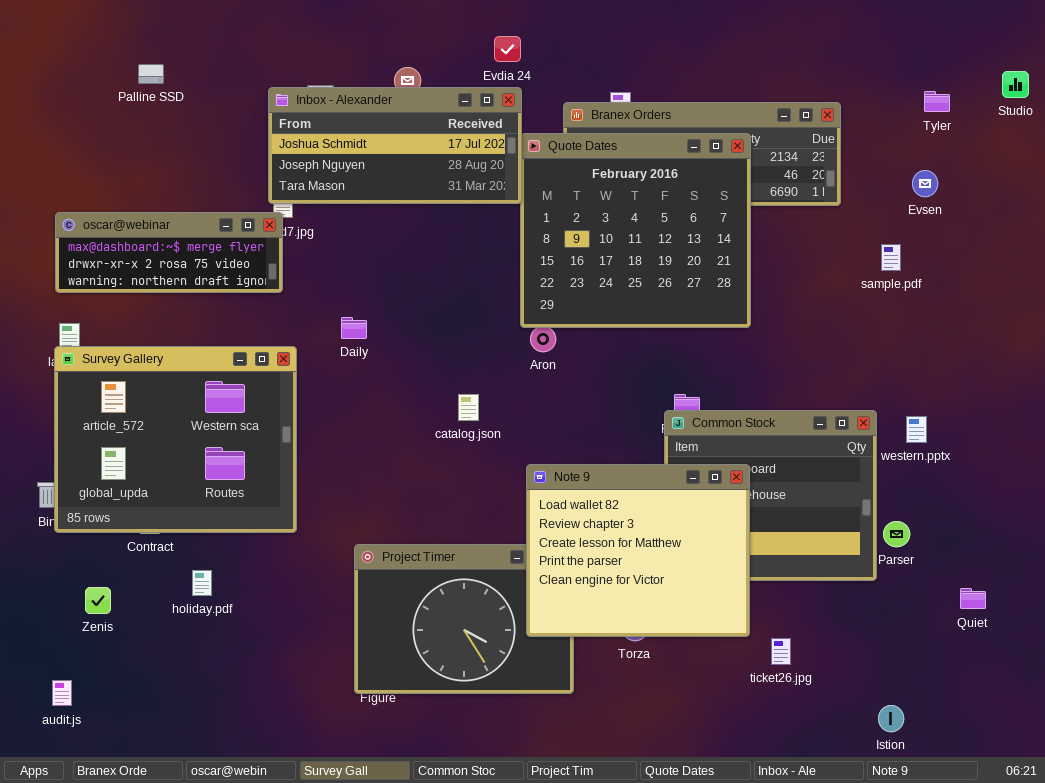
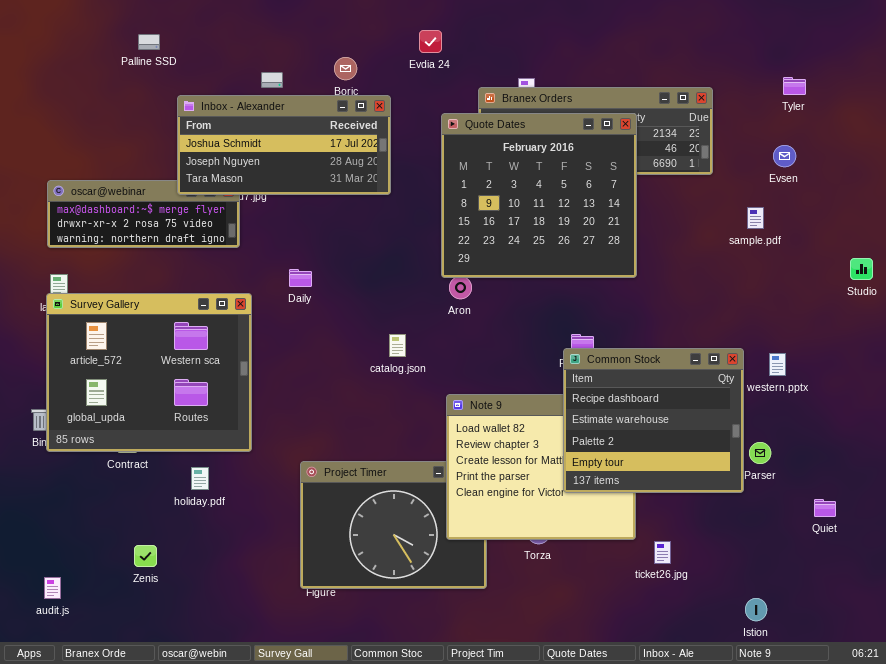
Palline SSD: [138,64,164,84] -> [138,34,160,50], moved
Studio: [1002,71,1029,98] -> [850,258,873,280], moved
Inbox - Alexander: [268,87,522,204] -> [177,95,391,195], moved
Common Stock: [664,410,877,581] -> [563,348,744,493], raised
holiday.pdf: [192,570,212,596] -> [191,467,209,490], moved
Zenis: [85,587,111,614] -> [134,545,157,567], moved

